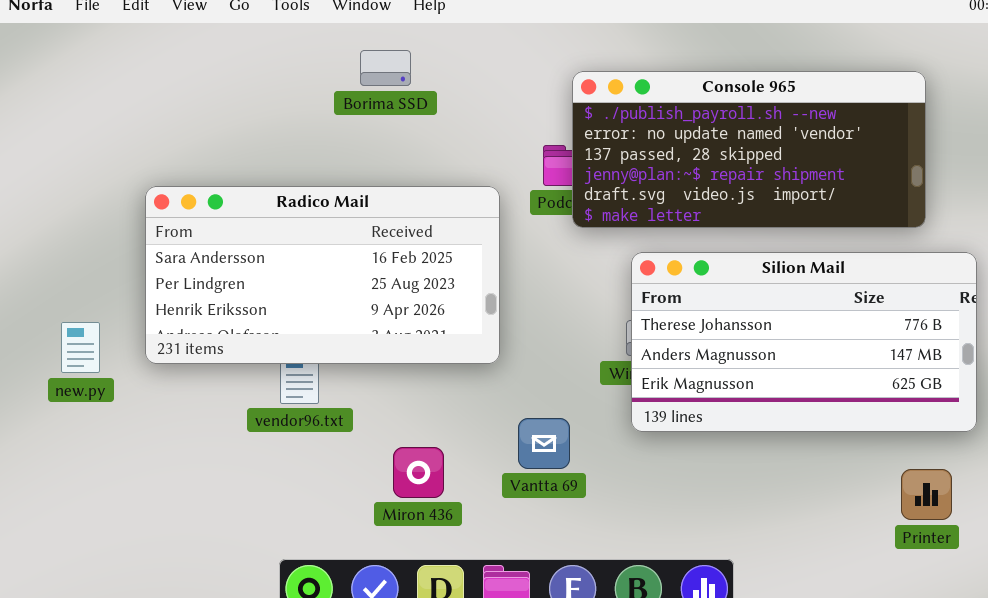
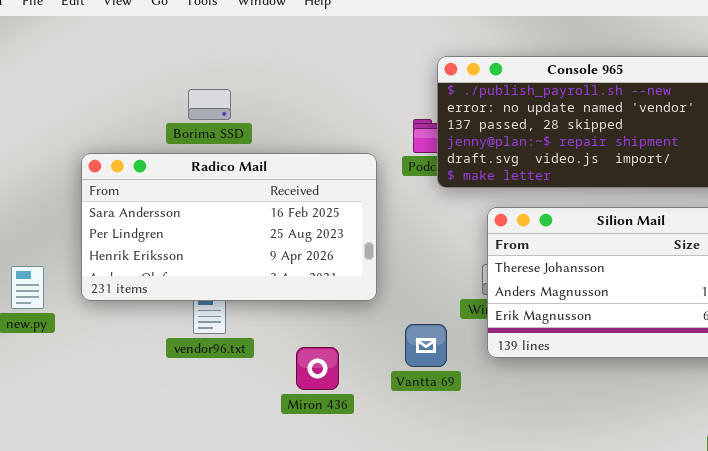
Borima SSD: [360,50,411,86] -> [188,89,231,120], moved
Vantta 69: [518,418,570,469] -> [405,324,447,367], moved
Miron 436: [393,447,444,498] -> [296,347,339,390], moved

